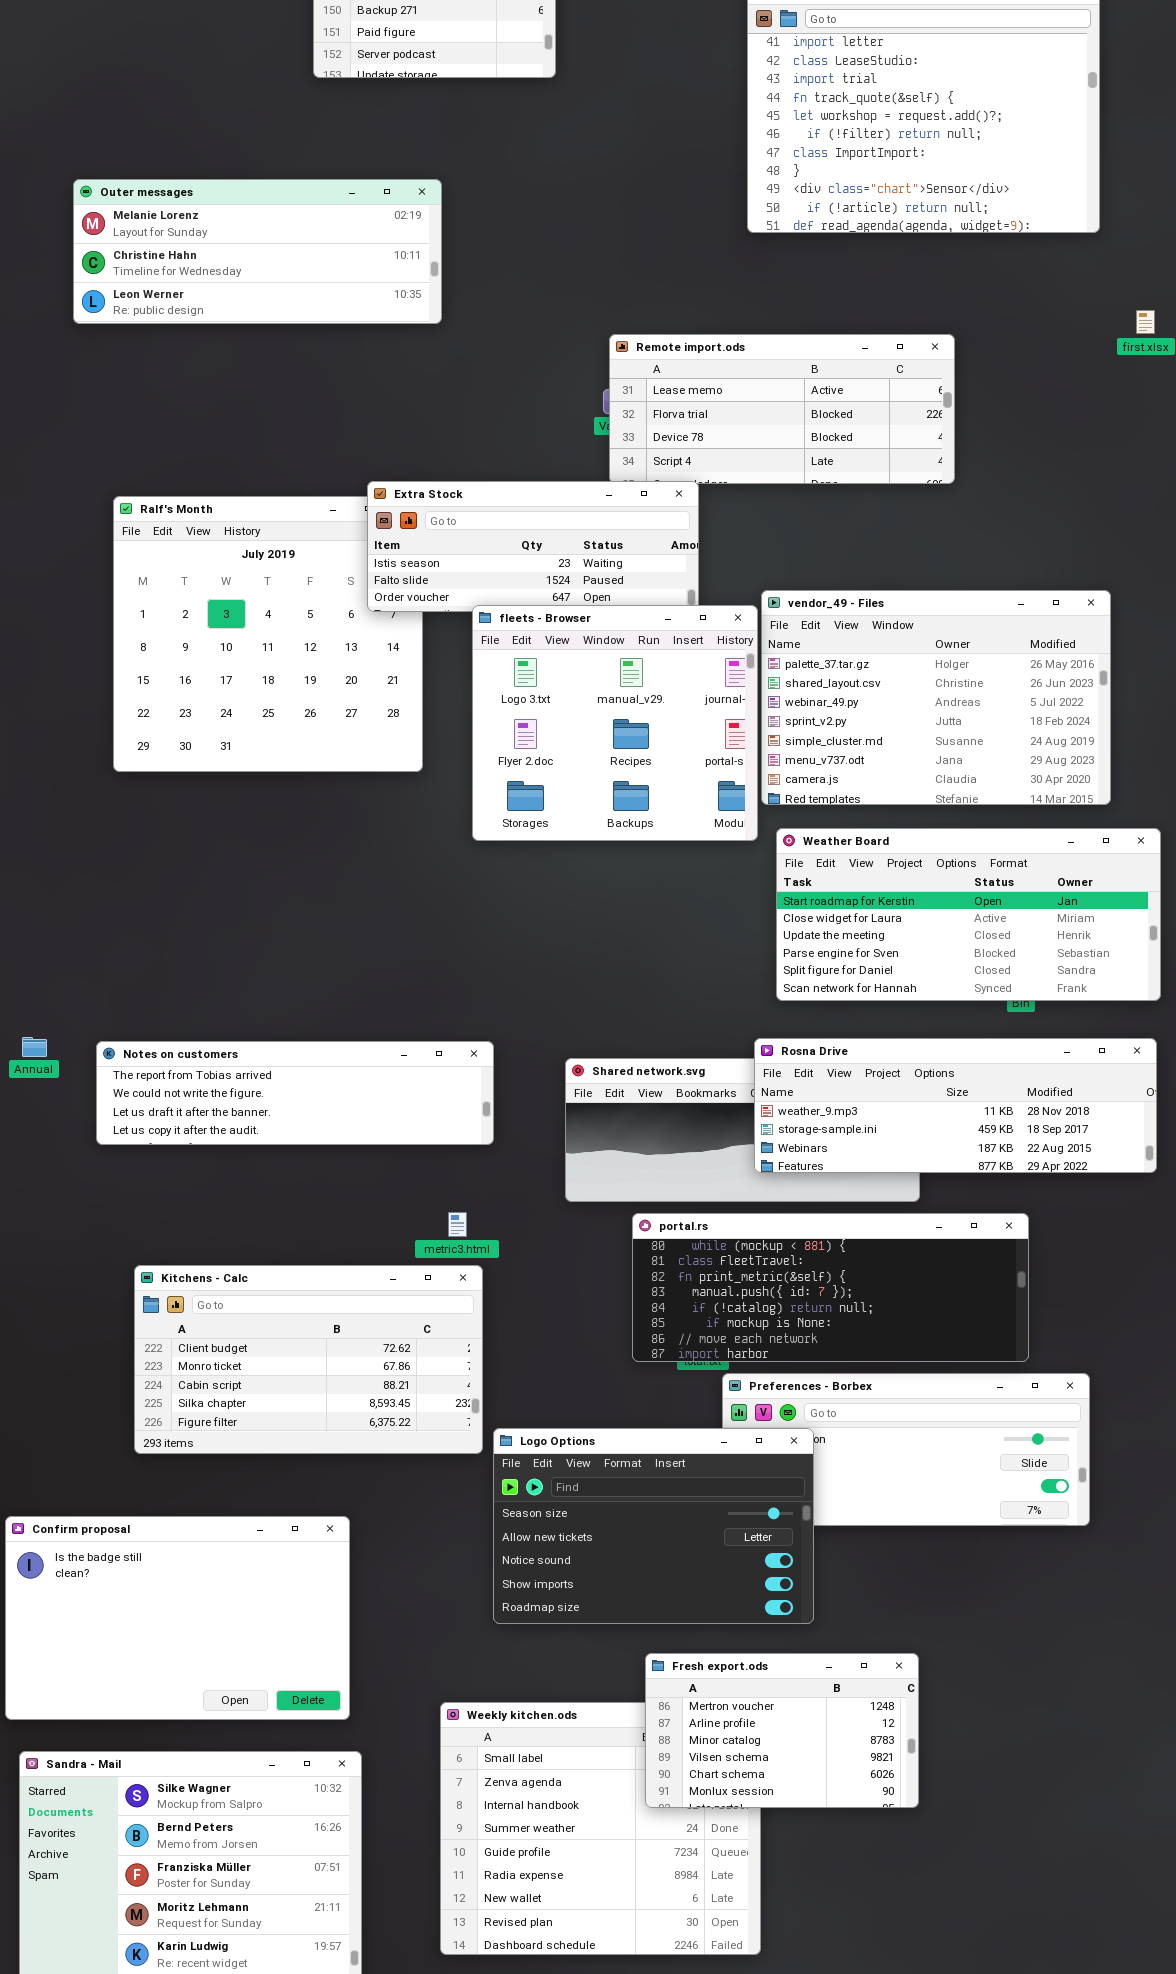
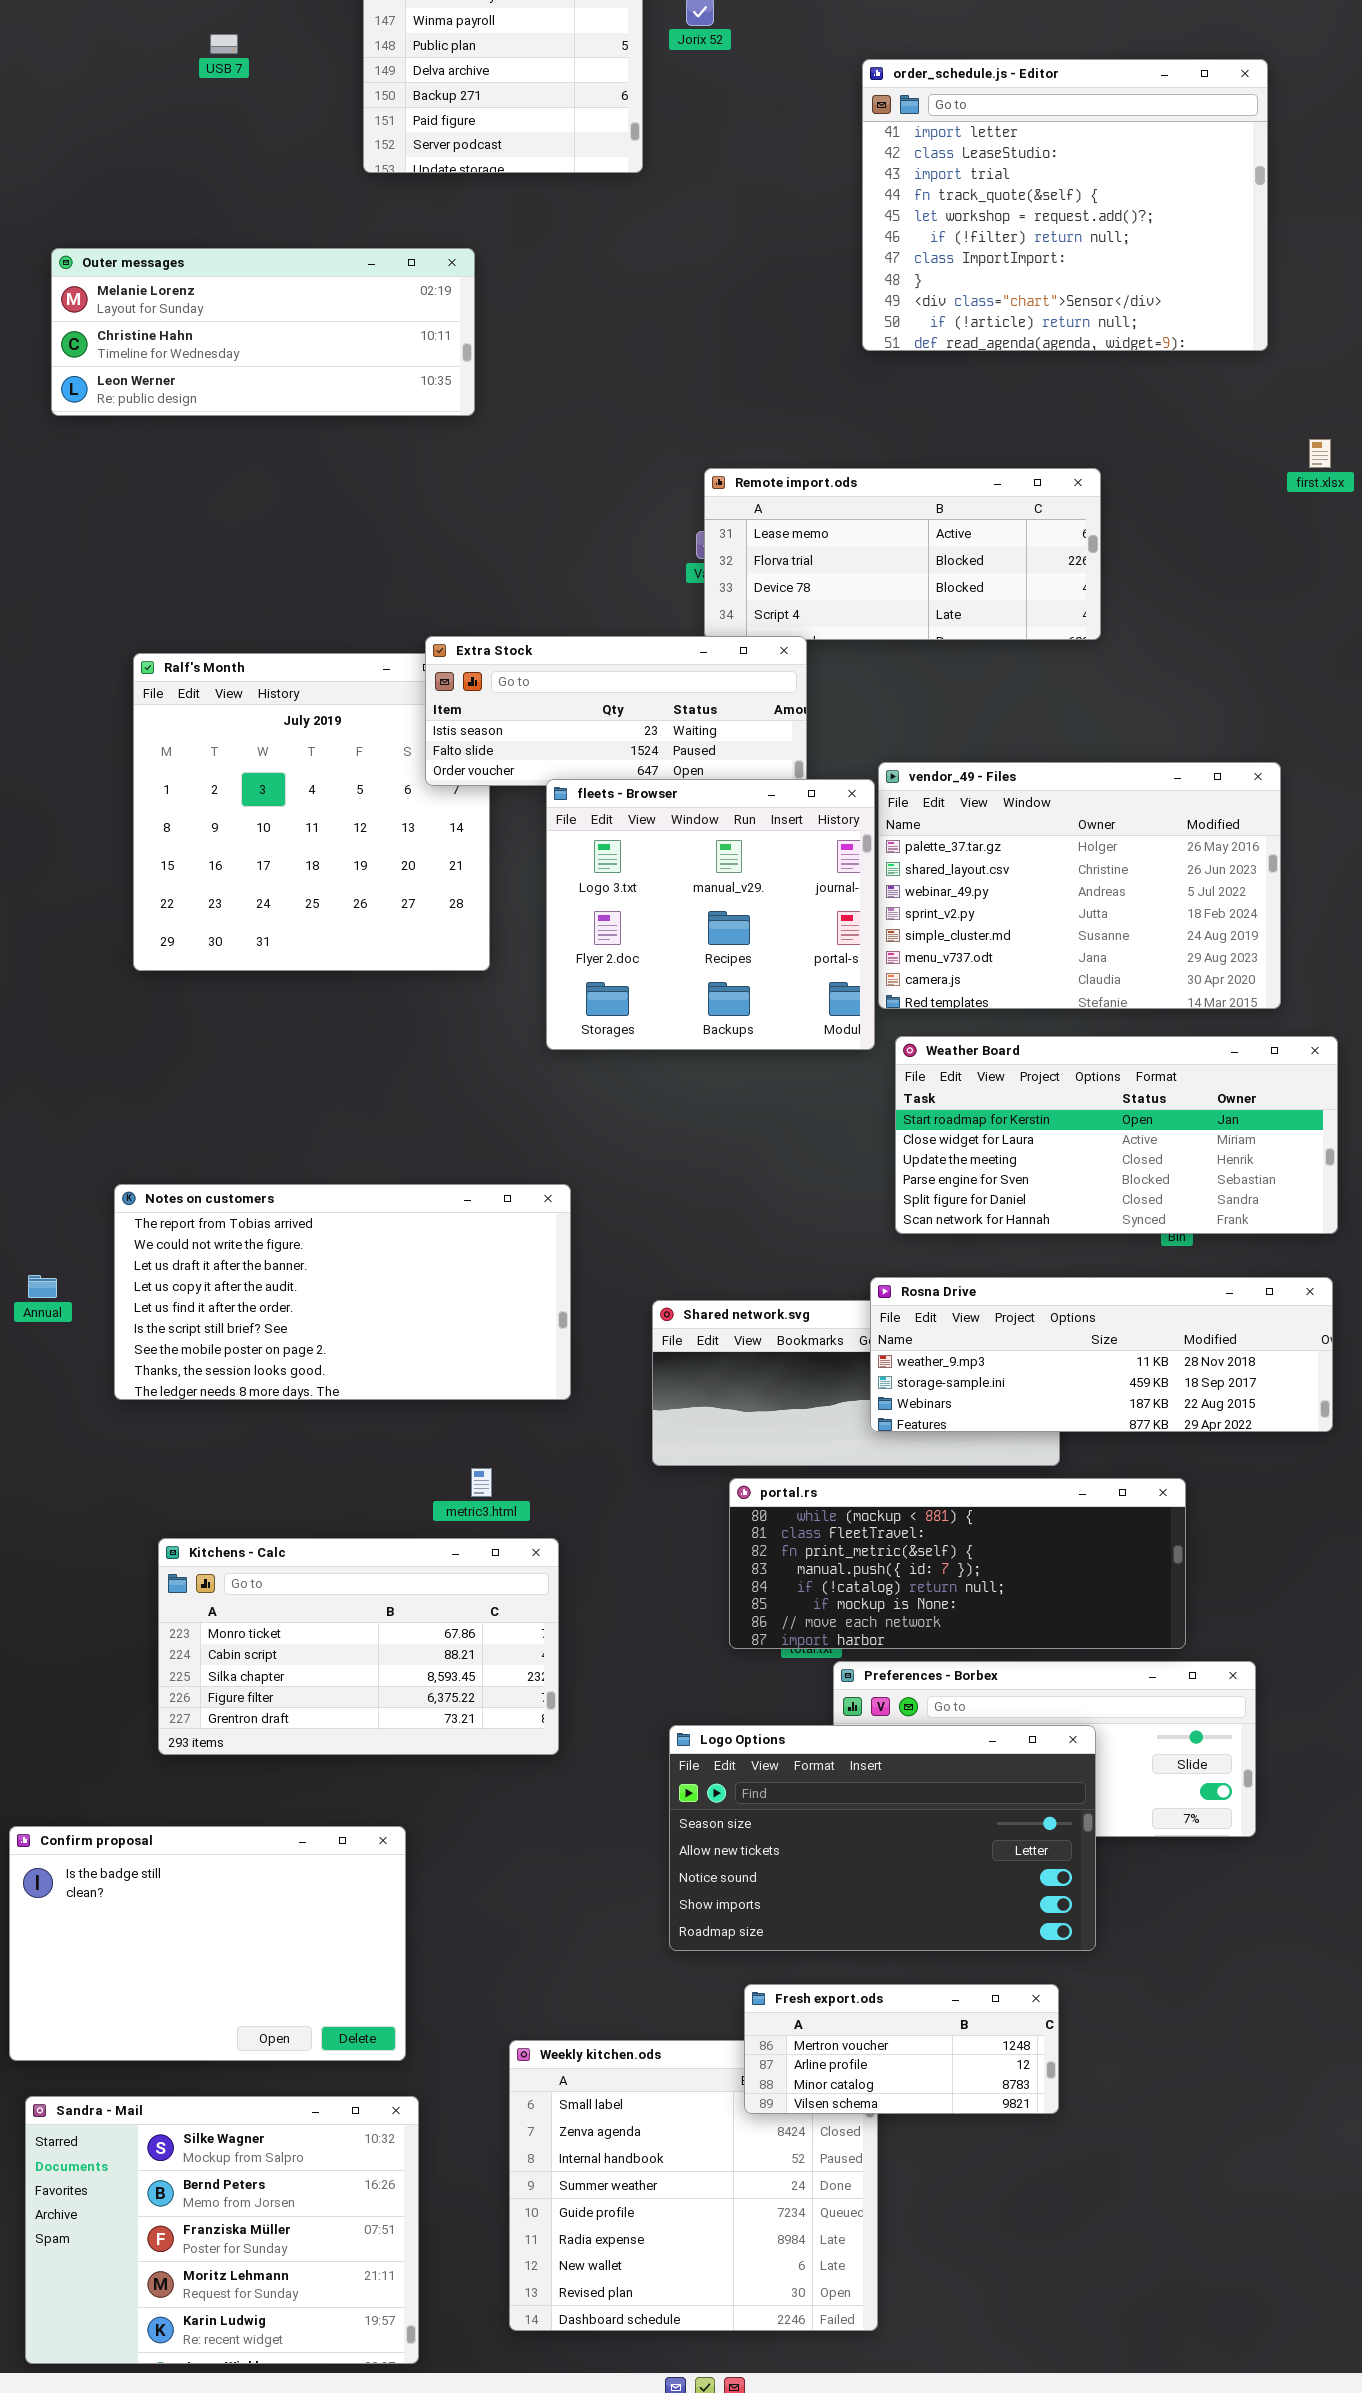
Outer messages: [73,179,442,324] -> [51,248,475,416], moved
Notes on customers: [96,1041,494,1145] -> [114,1184,571,1400], resized
metric3.html: [448,1212,467,1237] -> [471,1468,492,1497], moved
Kitchens - Calc: [134,1265,483,1454] -> [158,1538,559,1755], scrolled down 1 row
Logo Options: [493,1428,814,1624] -> [669,1725,1096,1951], moved, resized
Fresh export.ods: [645,1653,919,1808] -> [744,1984,1059,2114], resized

